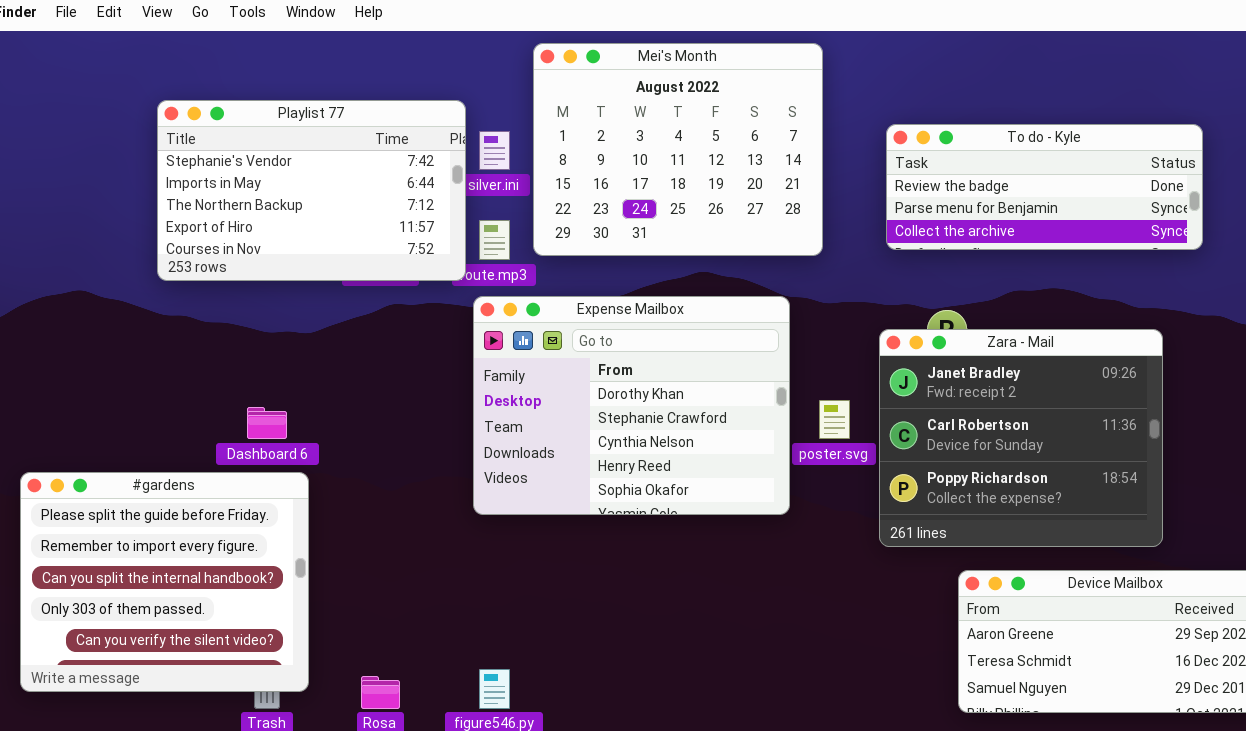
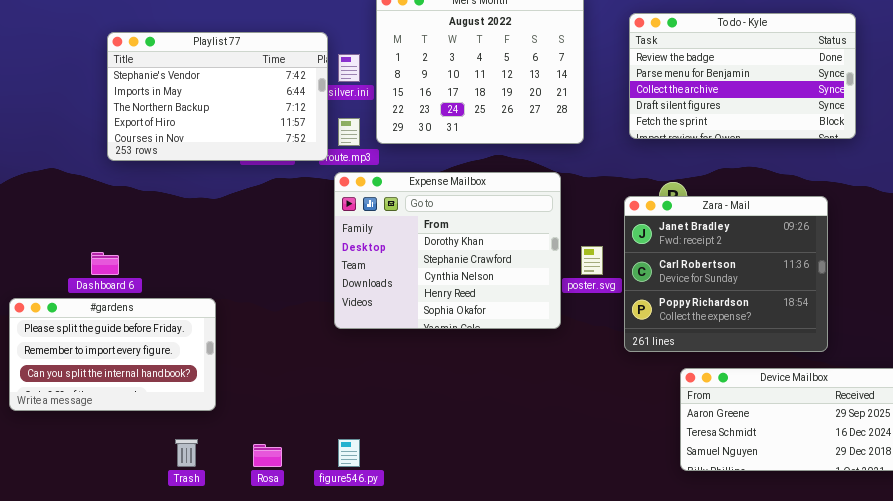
To do - Kyle: [886,124,1203,250] -> [629,13,856,139], resized
Dashboard 6: [247,407,287,439] -> [91,252,119,275], moved
#gardens: [20,472,309,692] -> [9,298,216,411], resized

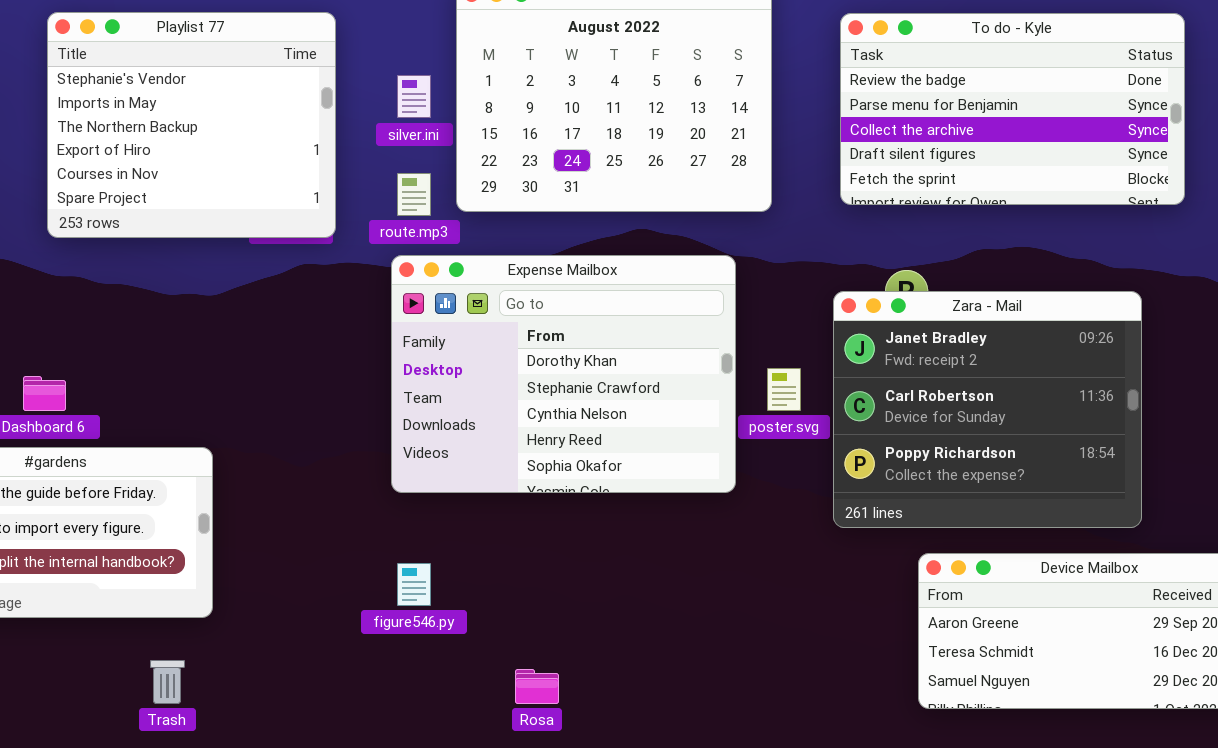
Playlist 77: [107,32,328,161] -> [47,12,336,238], resized
figure546.py: [338,439,360,467] -> [397,563,431,606], moved
Rosa: [253,444,282,467] -> [515,669,559,704], moved

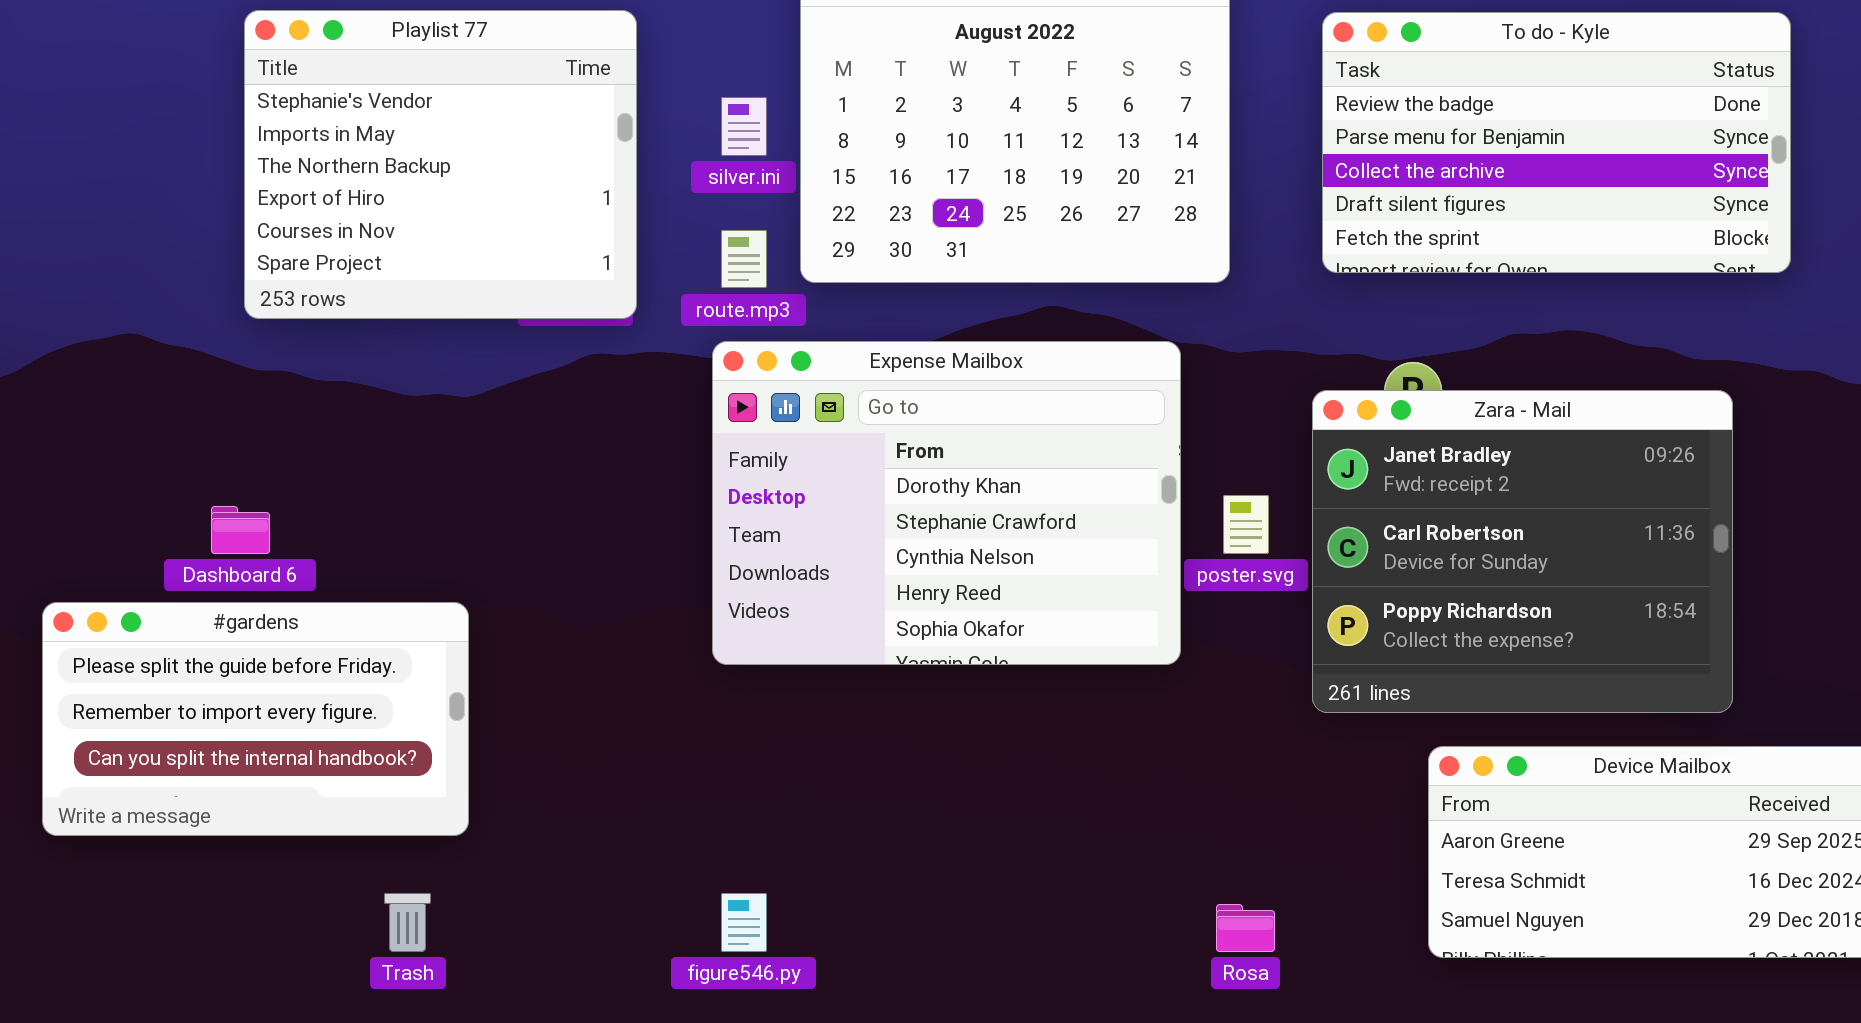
figure546.py: [397,563,431,606] -> [721,893,767,952], moved
Rosa: [515,669,559,704] -> [1216,904,1275,952], moved

